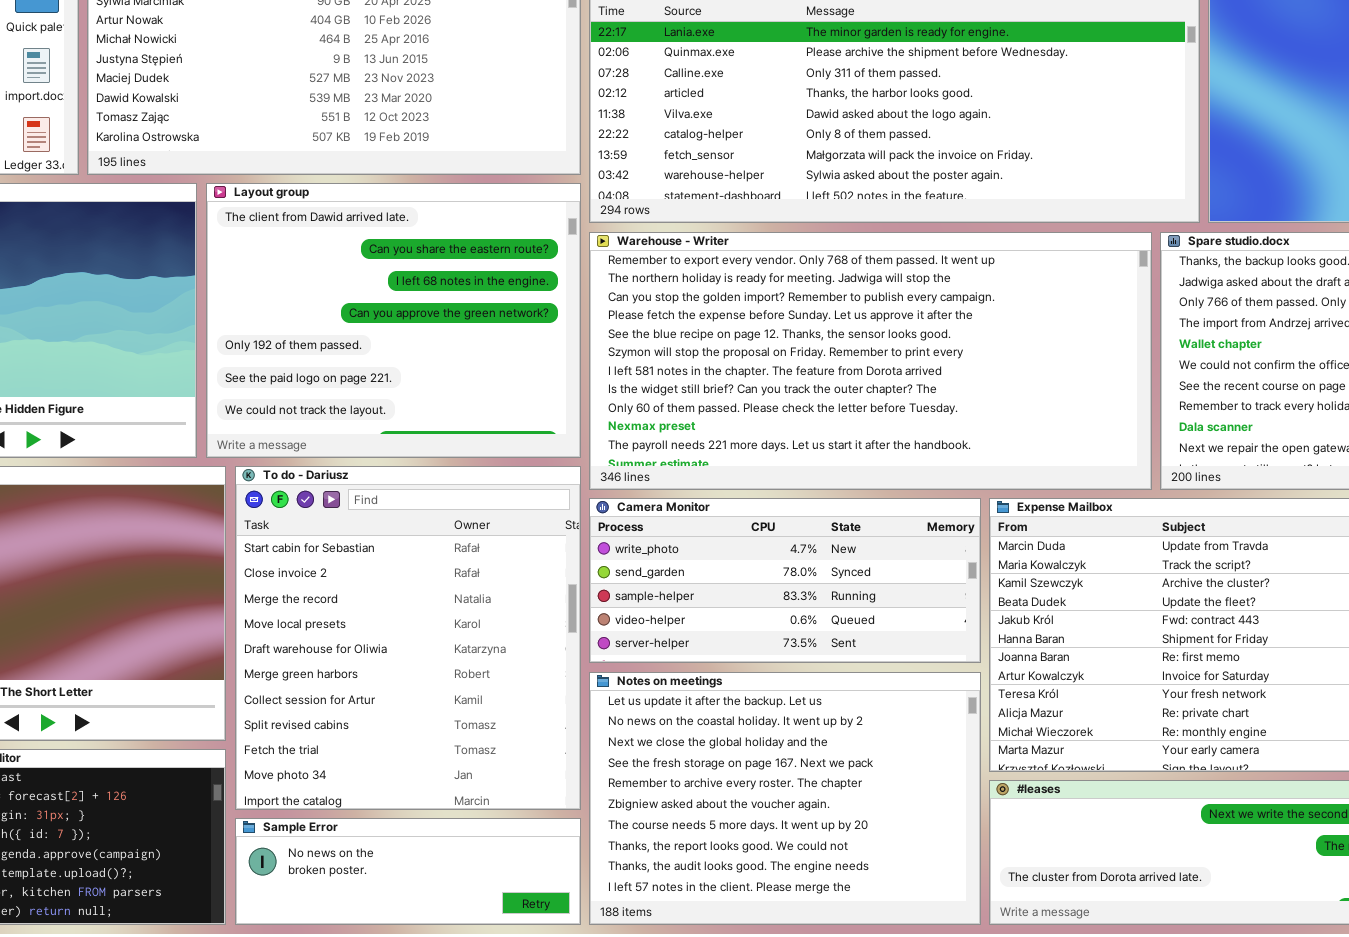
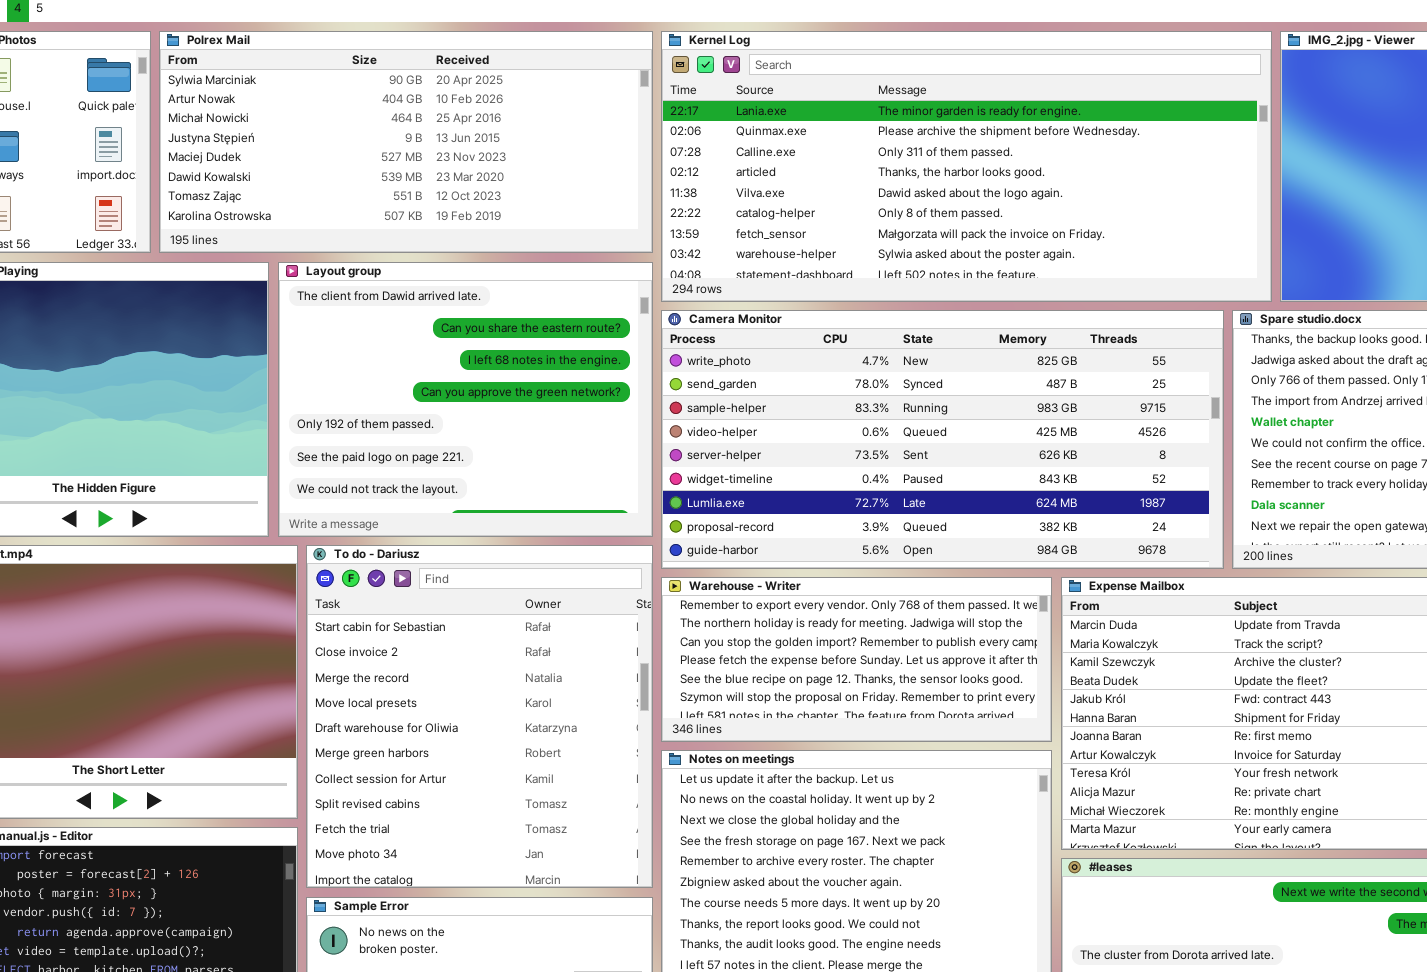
Warehouse - Writer: [589,232,1152,490] -> [661,577,1052,742], moved, resized
Camera Monitor: [589,498,981,663] -> [661,310,1224,569], moved, resized

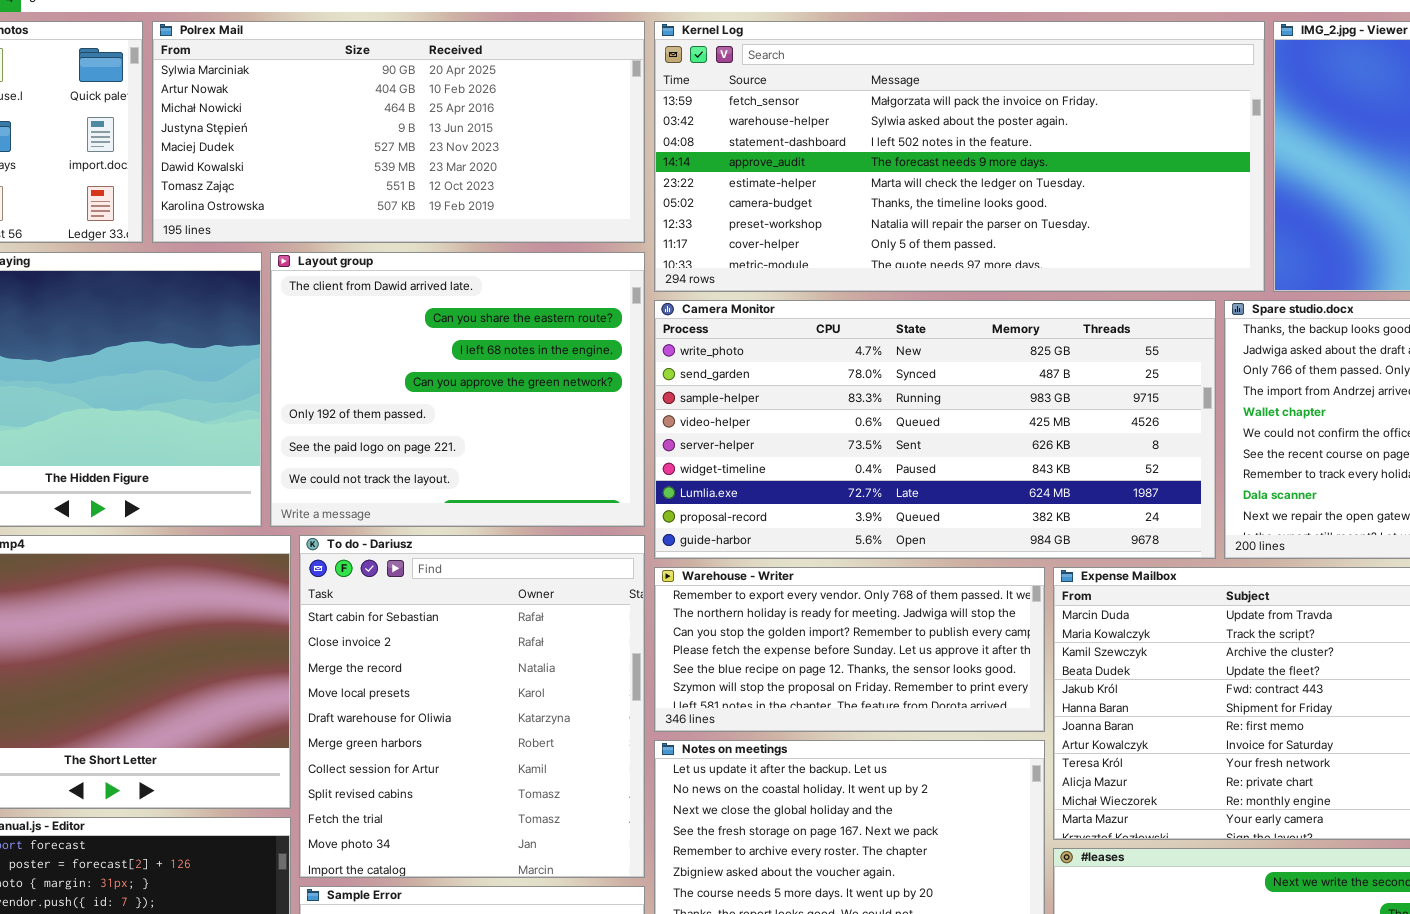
Kernel Log: [661,31,1272,302] -> [654,21,1265,292], scrolled down 6 rows

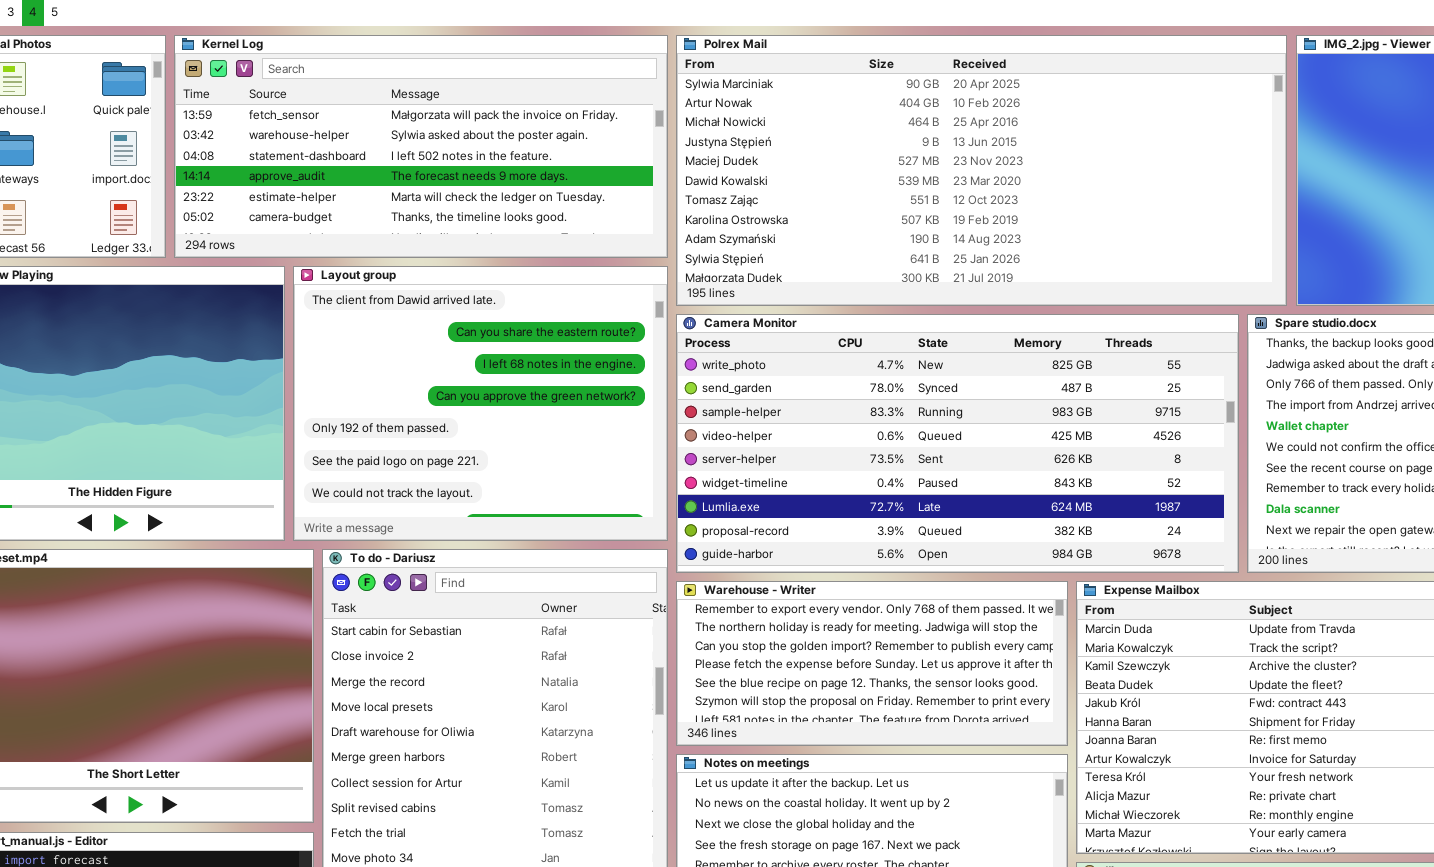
Polrex Mail: [152,21,645,243] -> [676,35,1287,306], moved, resized
Kernel Log: [654,21,1265,292] -> [174,35,668,258], moved, resized

